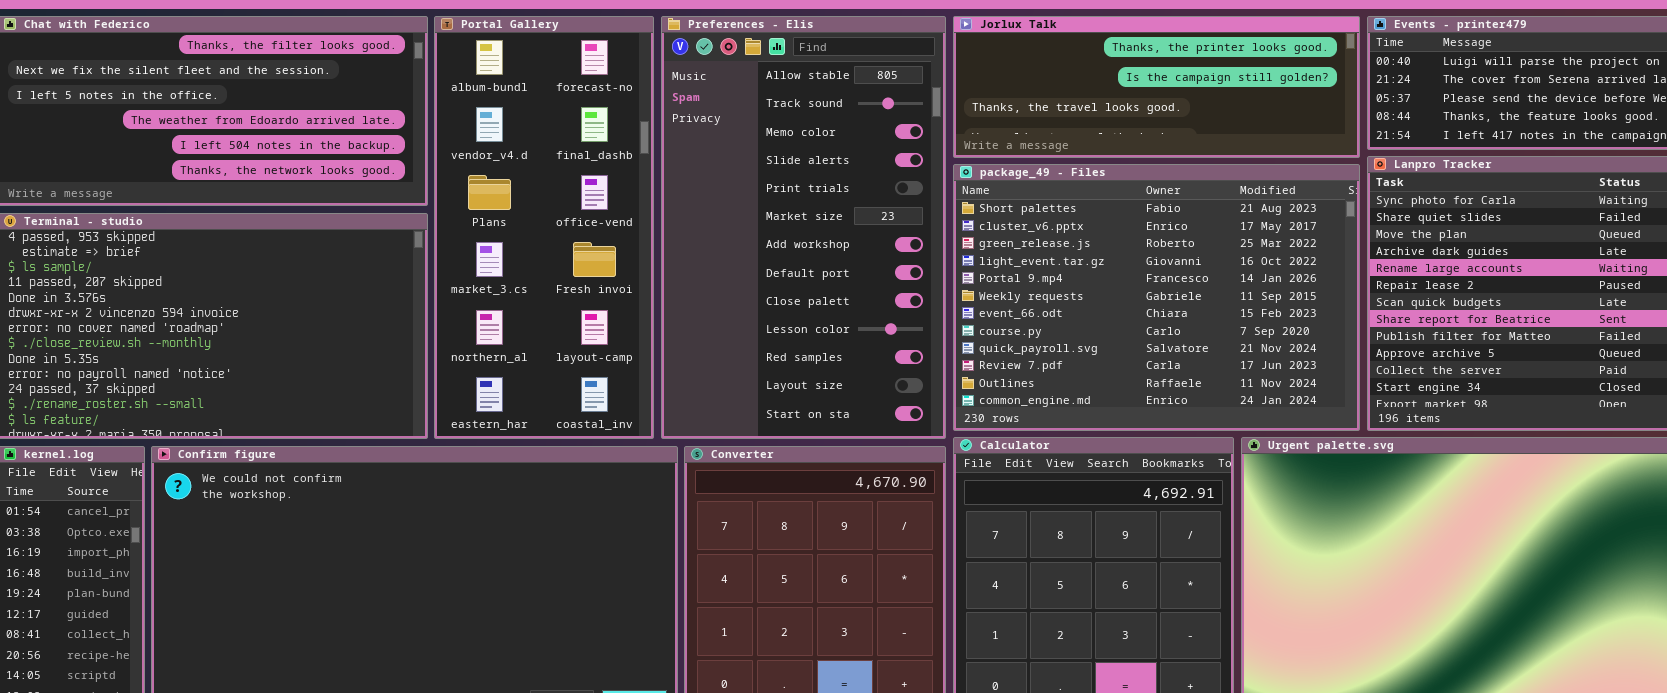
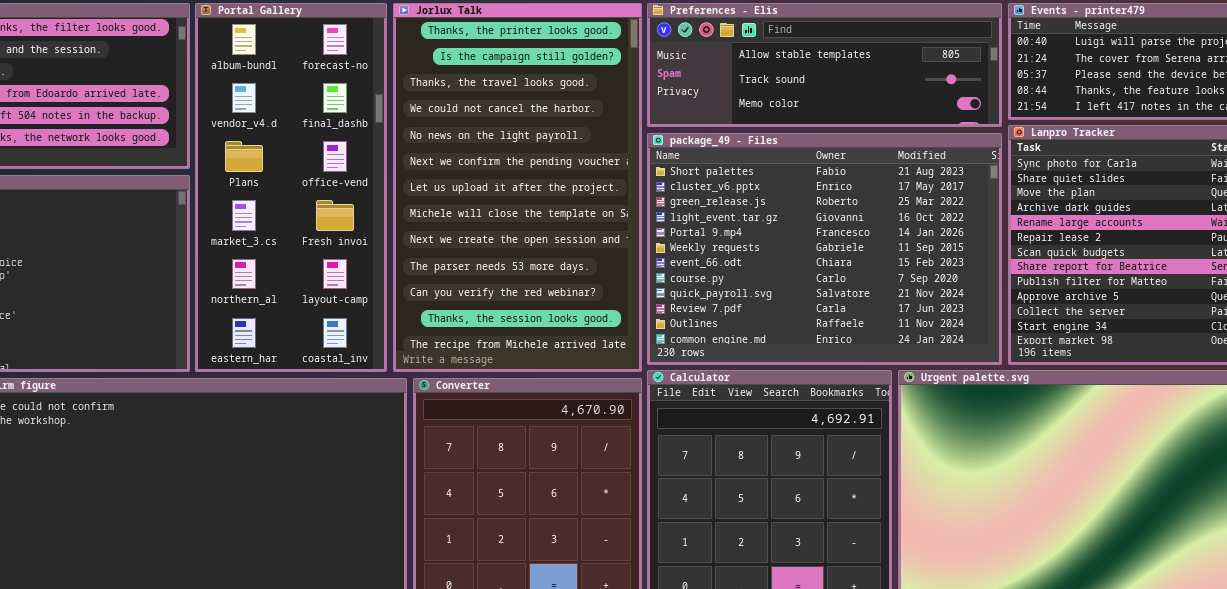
Preferences - Elis: [661,16,946,439] -> [647,3,1002,127], moved, resized
Jorlux Talk: [953,16,1360,158] -> [393,3,642,372], moved, resized

